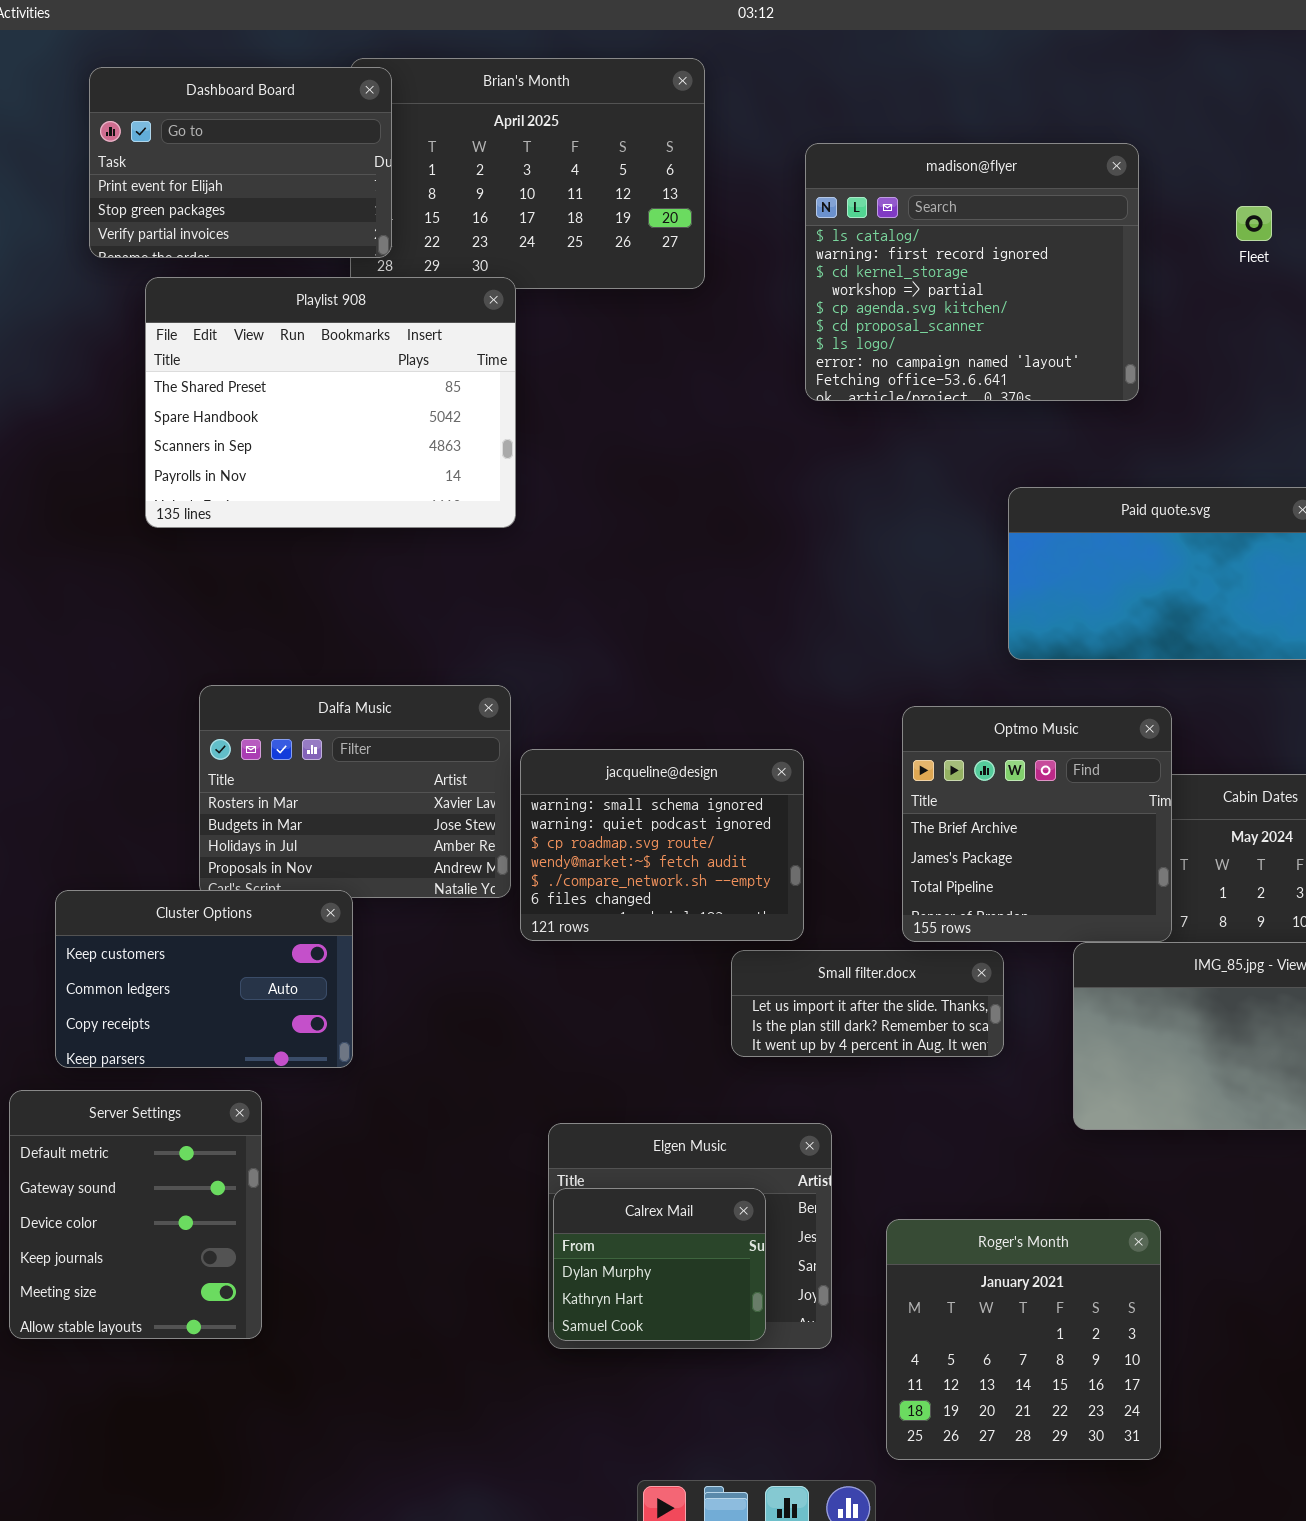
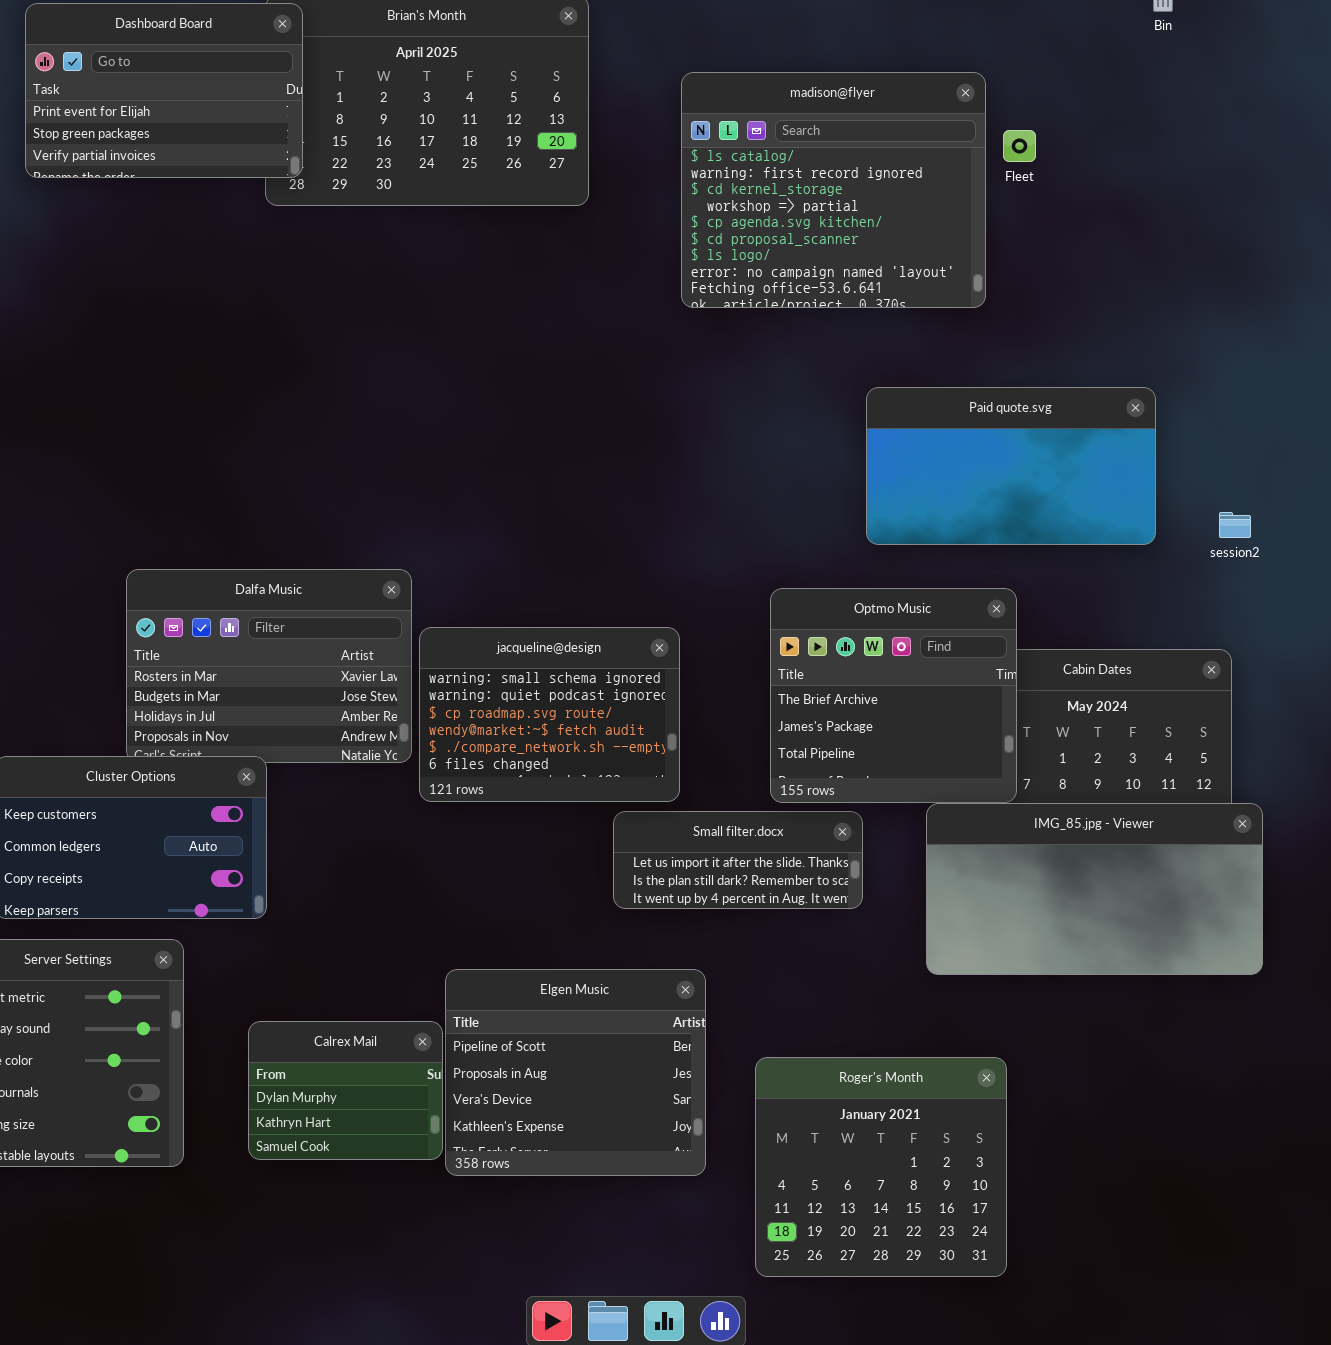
Fleet: [1236,206,1272,241] -> [1003,130,1036,162], moved
Playlist 908: [145,277,516,528] -> none, closed
Calrex Mail: [553,1188,766,1341] -> [248,1021,443,1160], moved

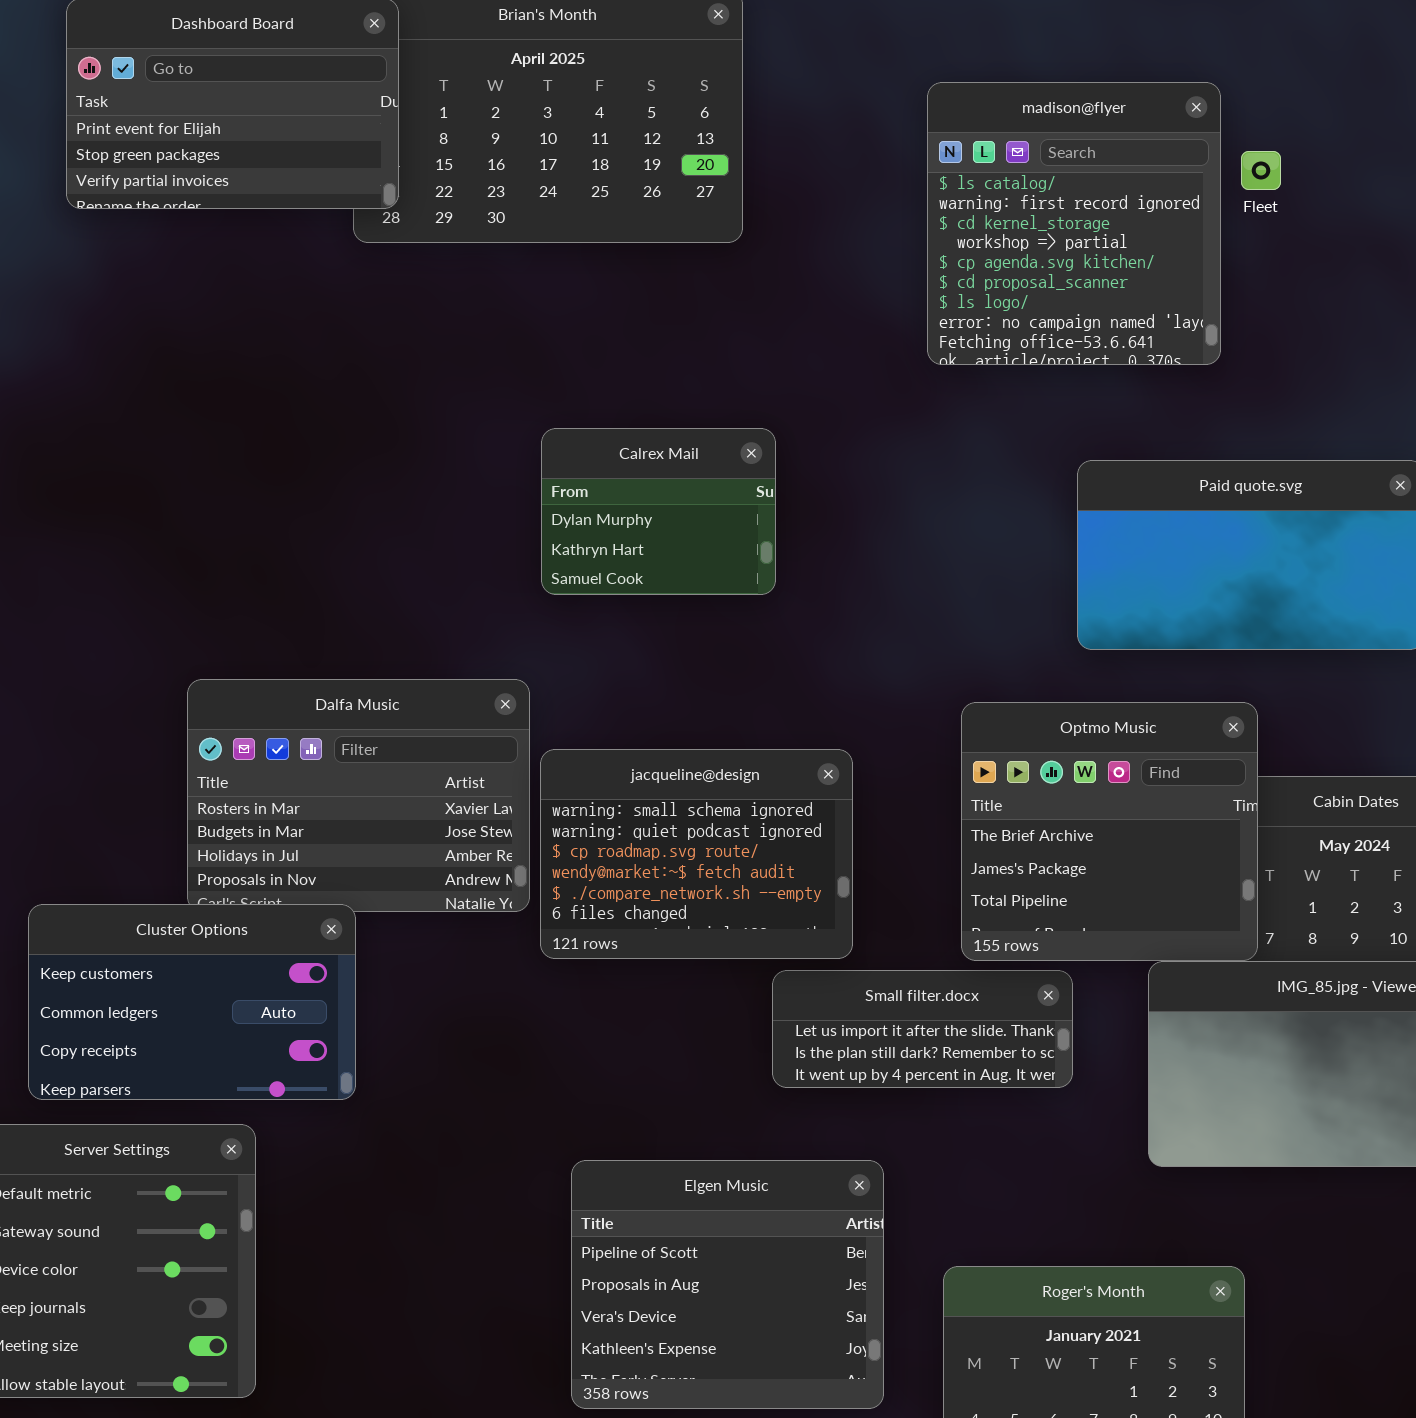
madison@flyer: [681,72,986,308] -> [927,82,1221,365], resized
Calrex Mail: [248,1021,443,1160] -> [541,428,776,595], moved

